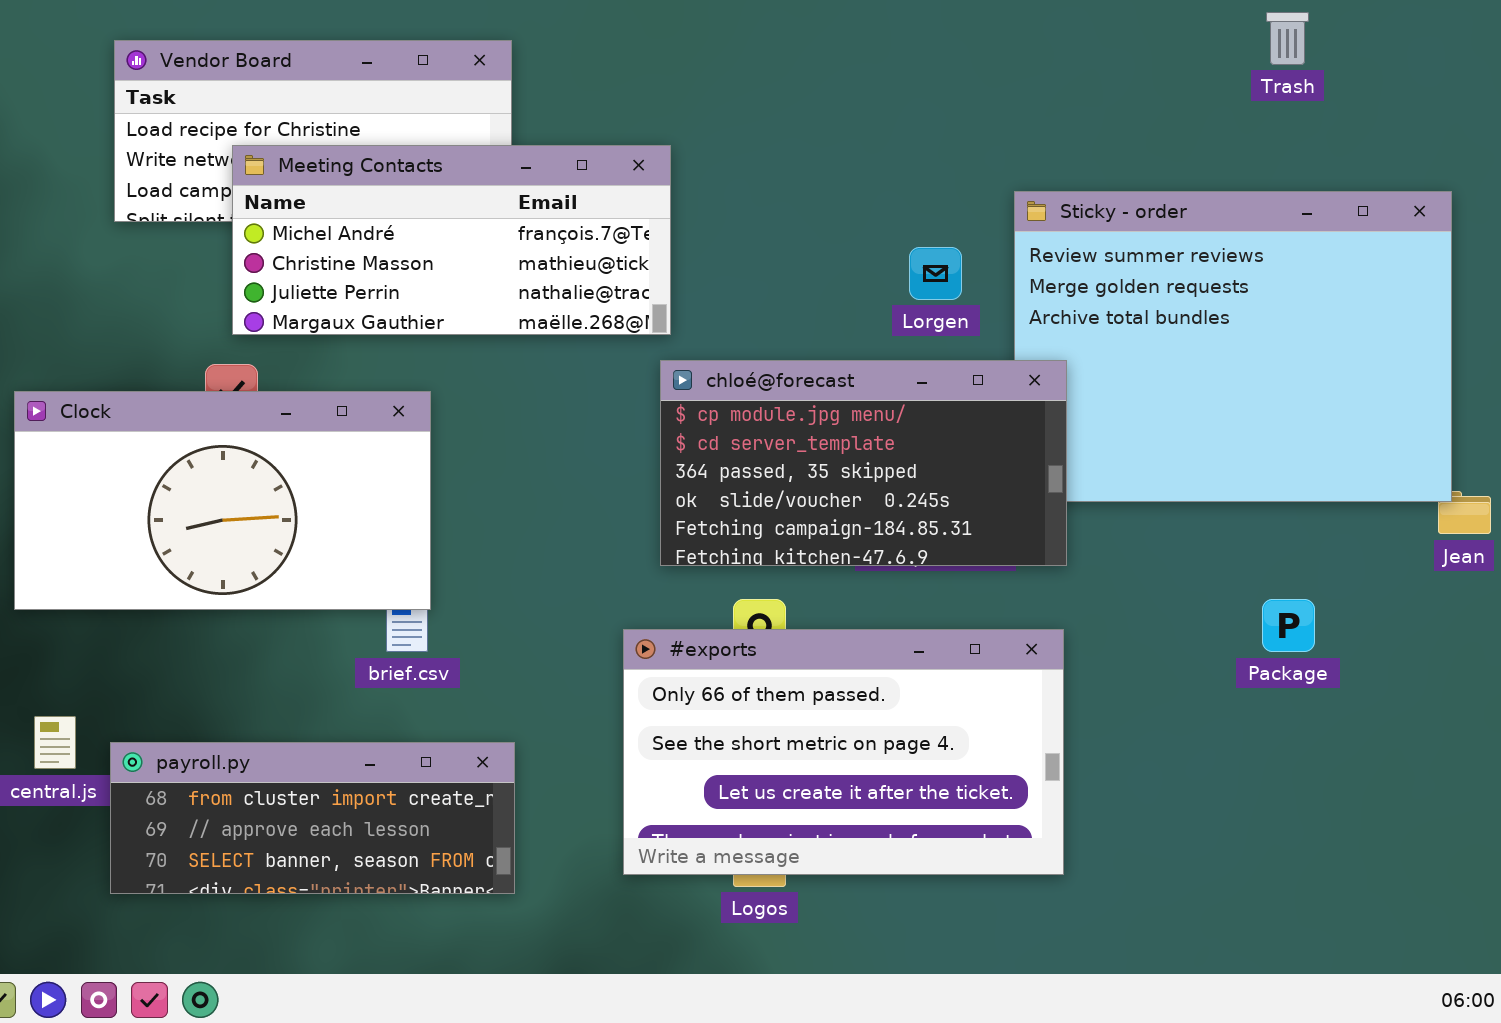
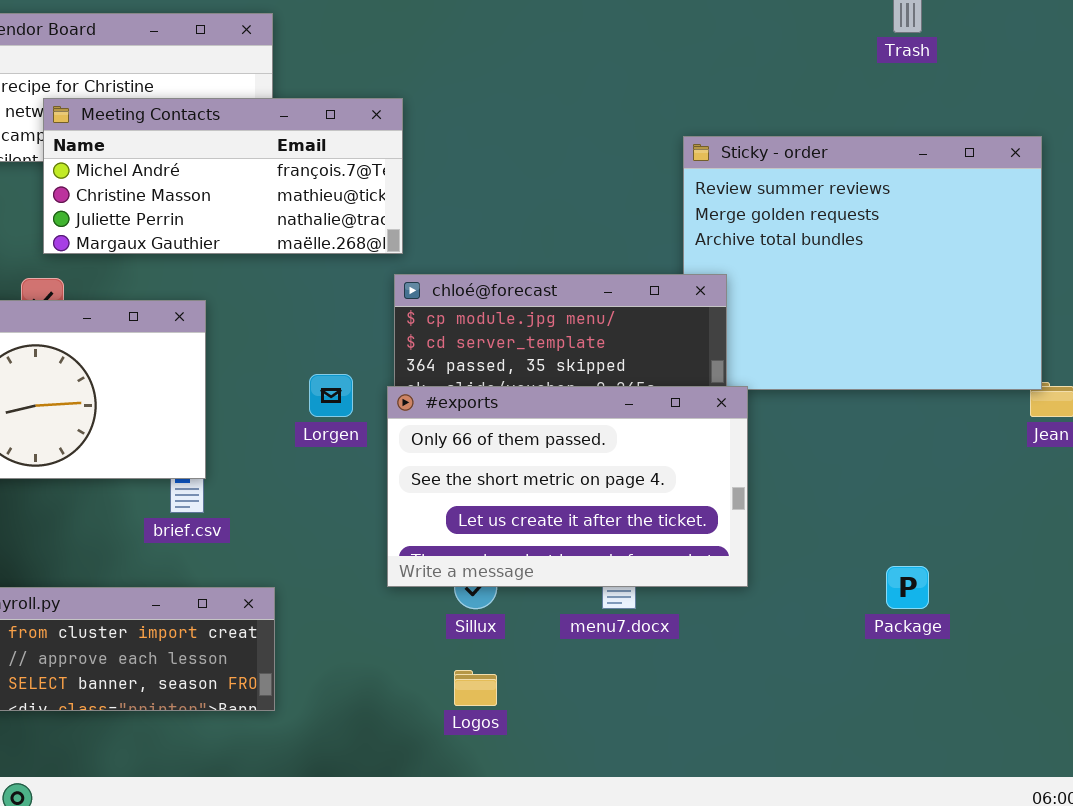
Lorgen: [909,247,962,300] -> [309,374,353,417], moved
Package: [1262,599,1315,652] -> [886,566,929,609], moved
#exports: [623,629,1064,875] -> [387,386,748,587], moved

